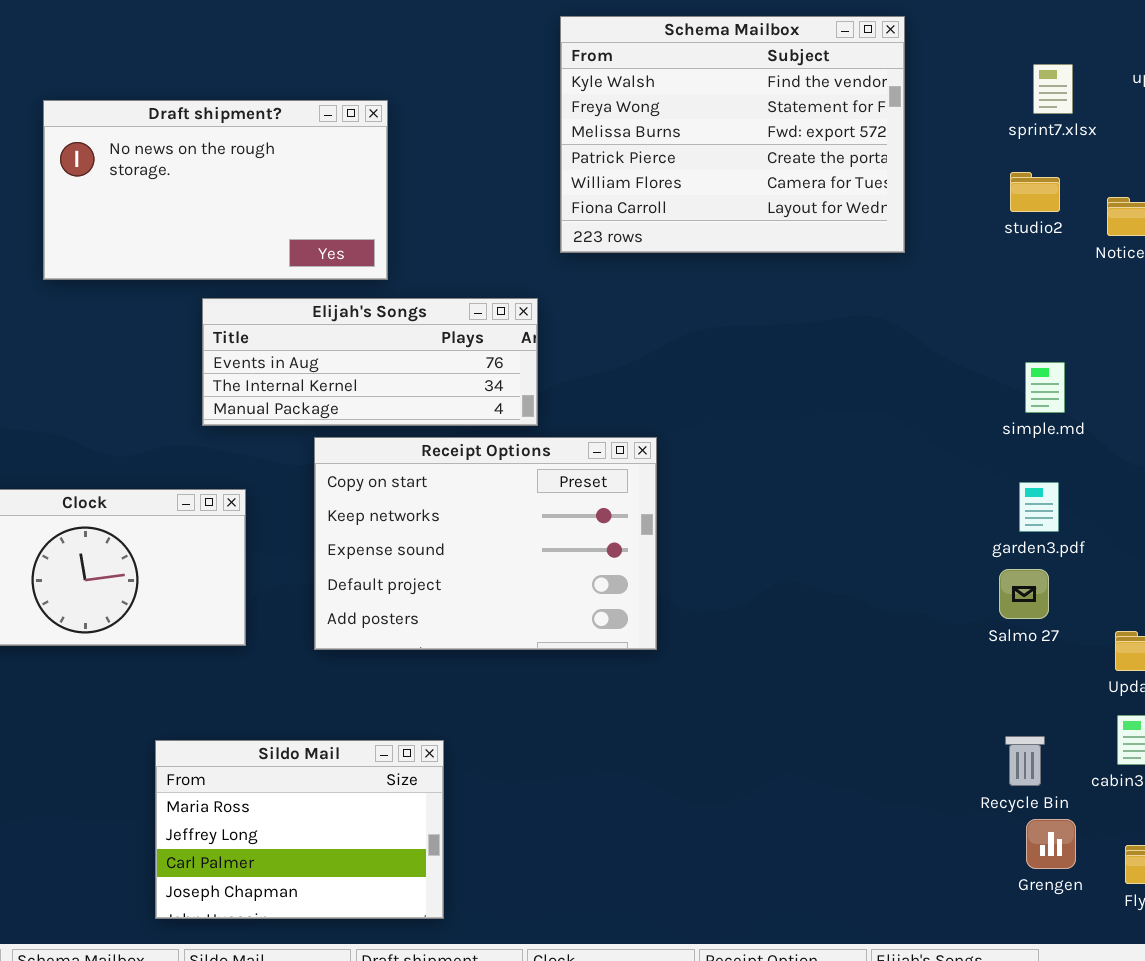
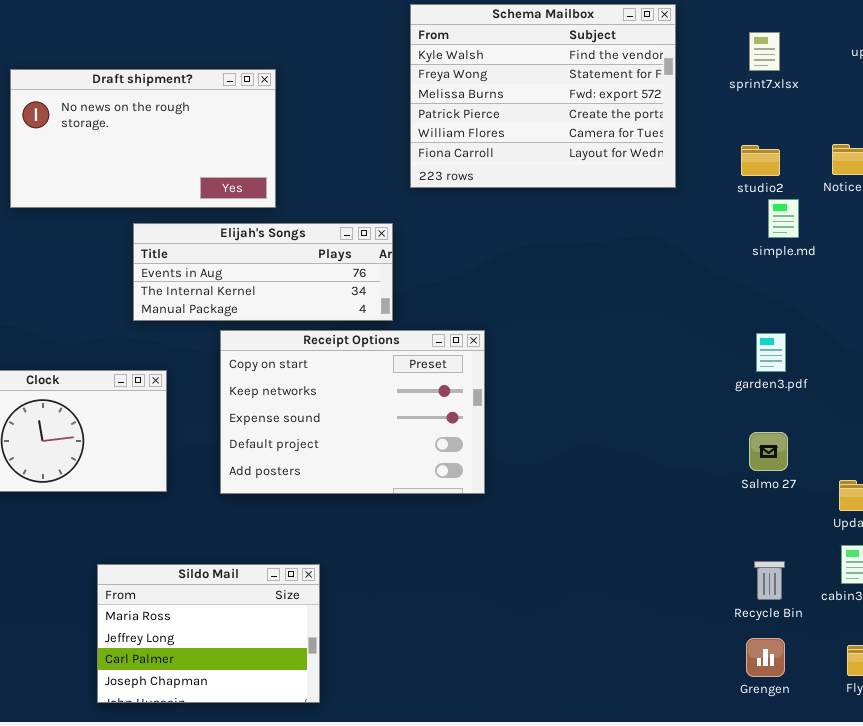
sprint7.xlsx: [1033,64,1073,114] -> [749,32,780,71], moved
studio2: [1010,172,1060,212] -> [741,145,780,176], moved
simple.md: [1025,362,1065,413] -> [768,199,799,238], moved
garden3.pdf: [1019,482,1059,532] -> [756,333,786,372], moved
Grengen: [1026,819,1076,869] -> [746,638,785,677], moved

